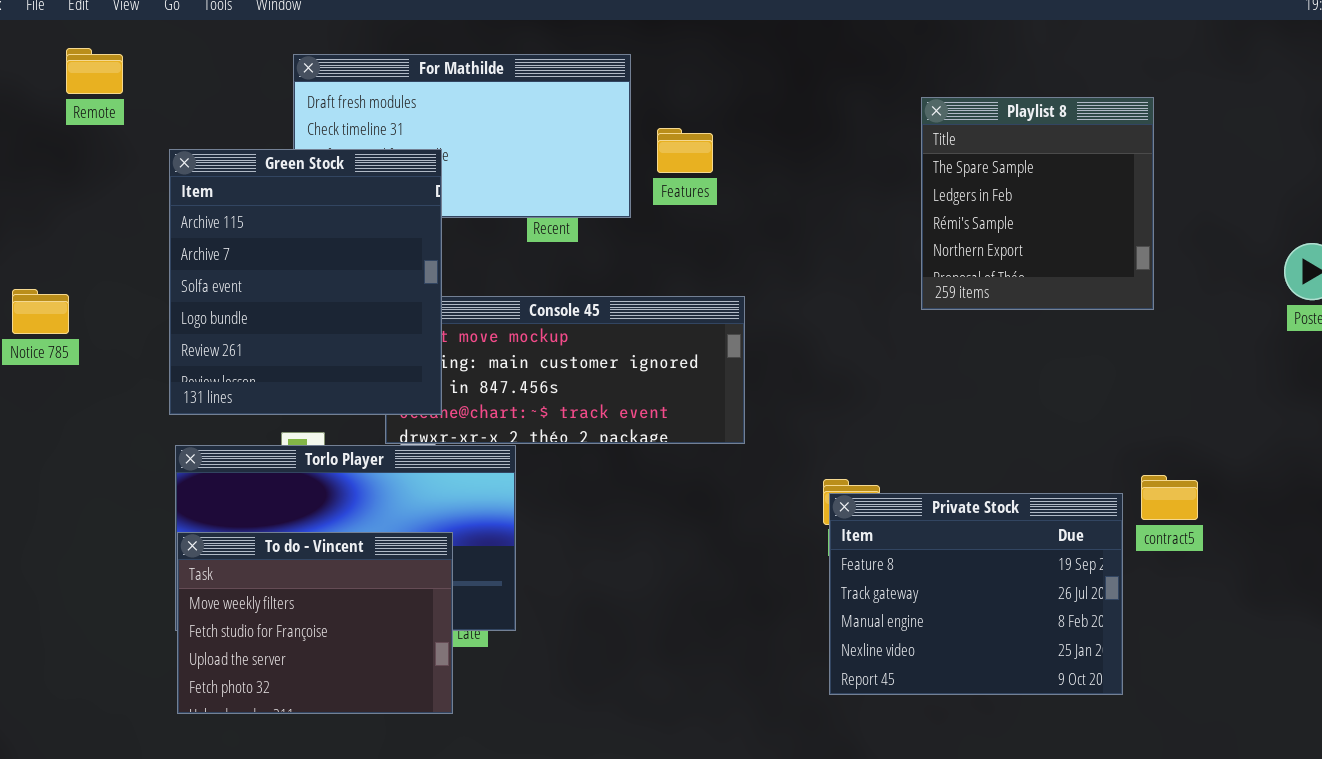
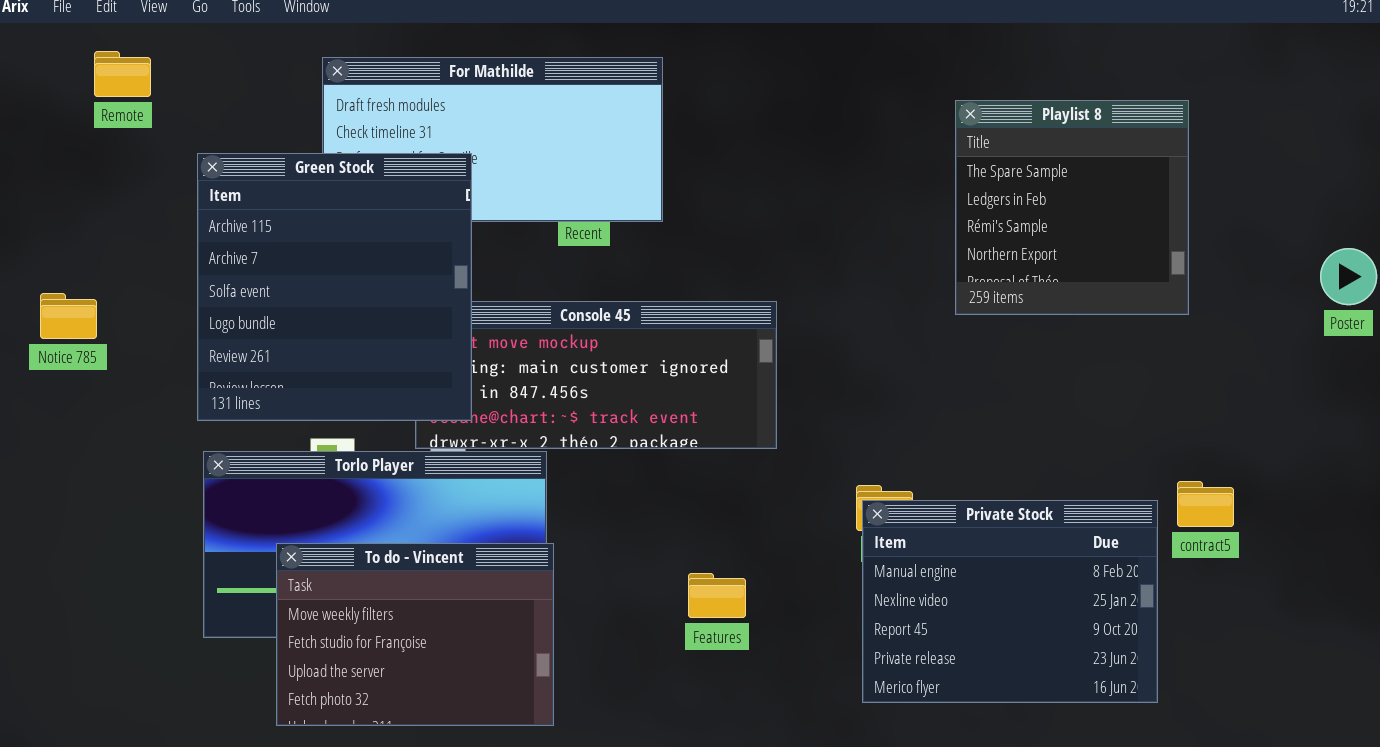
Features: [657,128,713,173] -> [688,573,746,618], moved
Private Stock: [829,493,1123,695] -> [862,500,1158,703], scrolled down 2 rows
To do - Vincent: [177,532,453,714] -> [276,543,554,726], moved

